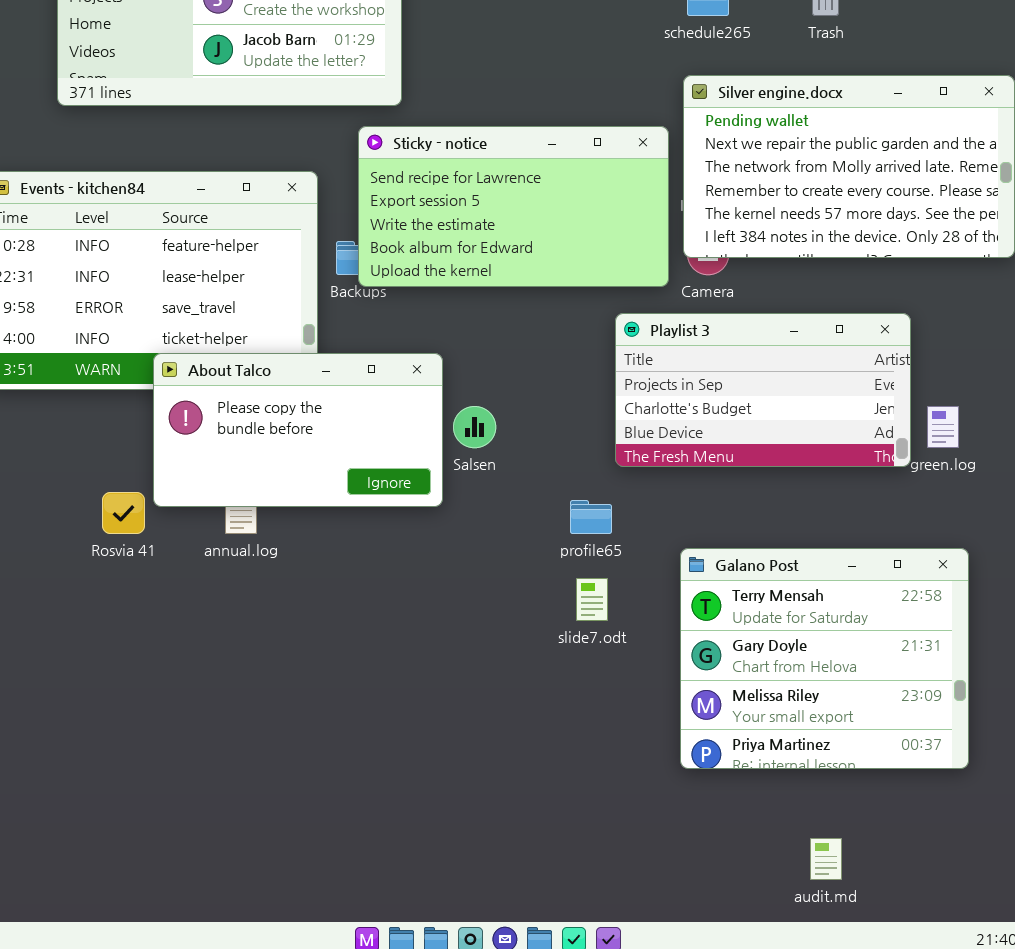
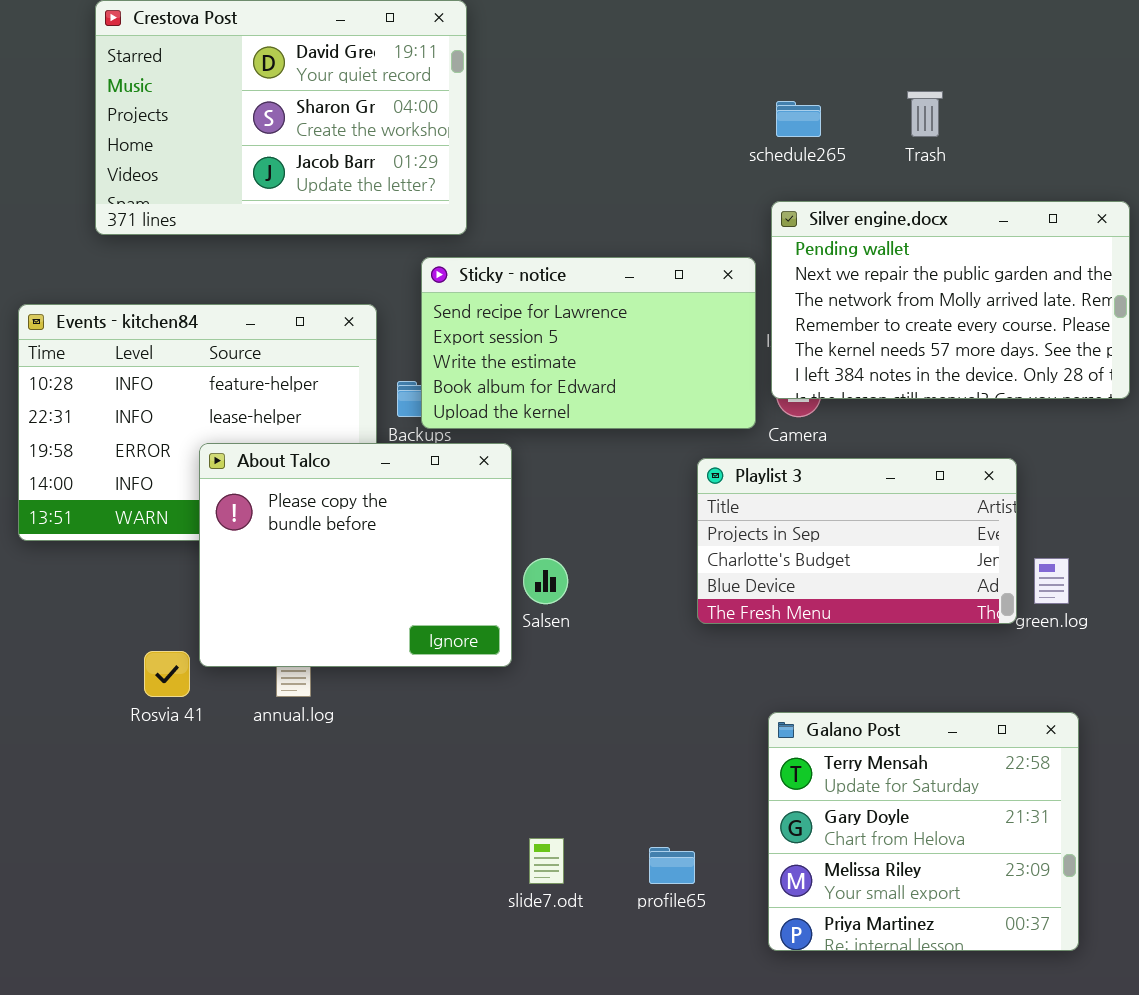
About Talco: [153,353,443,507] -> [199,443,512,667], resized
profile65: [570,500,612,534] -> [649,847,695,884], moved
slide7.odt: [576,578,608,621] -> [529,838,564,884], moved

